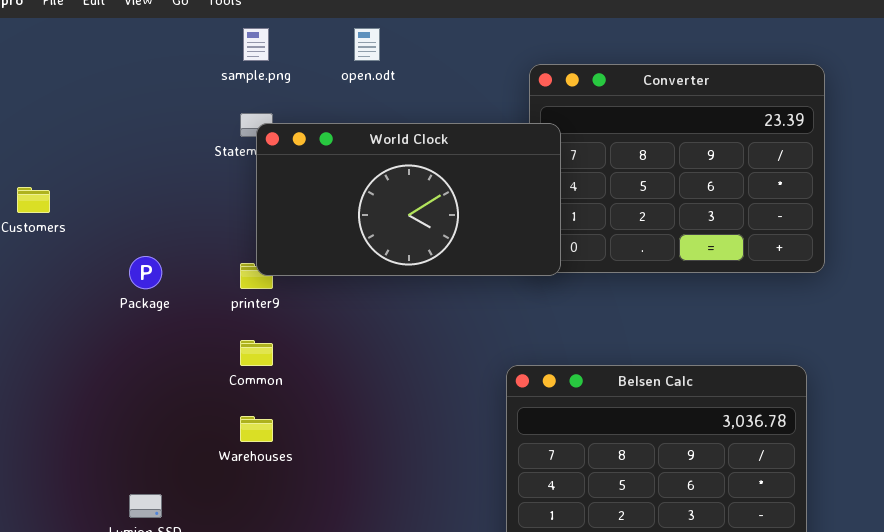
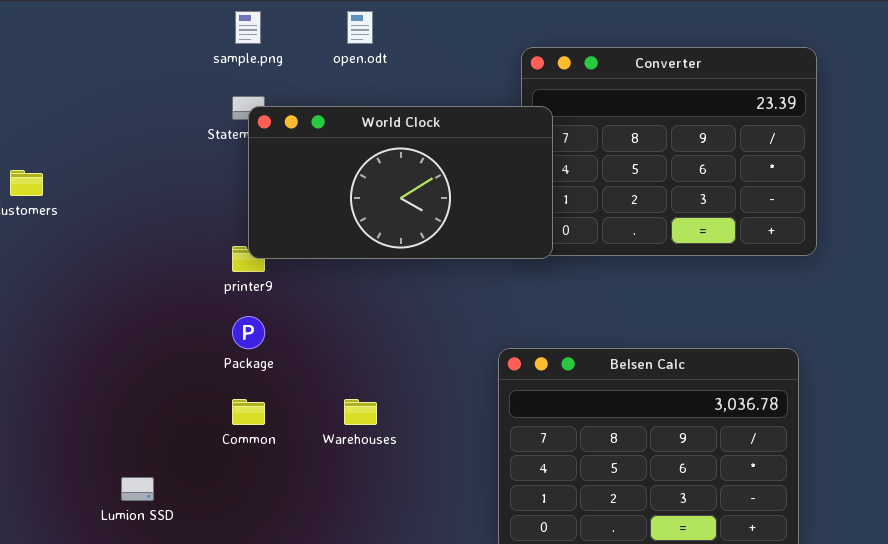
Package: [129,256,162,289] -> [232,316,265,349], moved
Common: [240,340,273,366] -> [232,399,265,425], moved
Warehouses: [240,416,273,442] -> [344,399,377,425], moved

